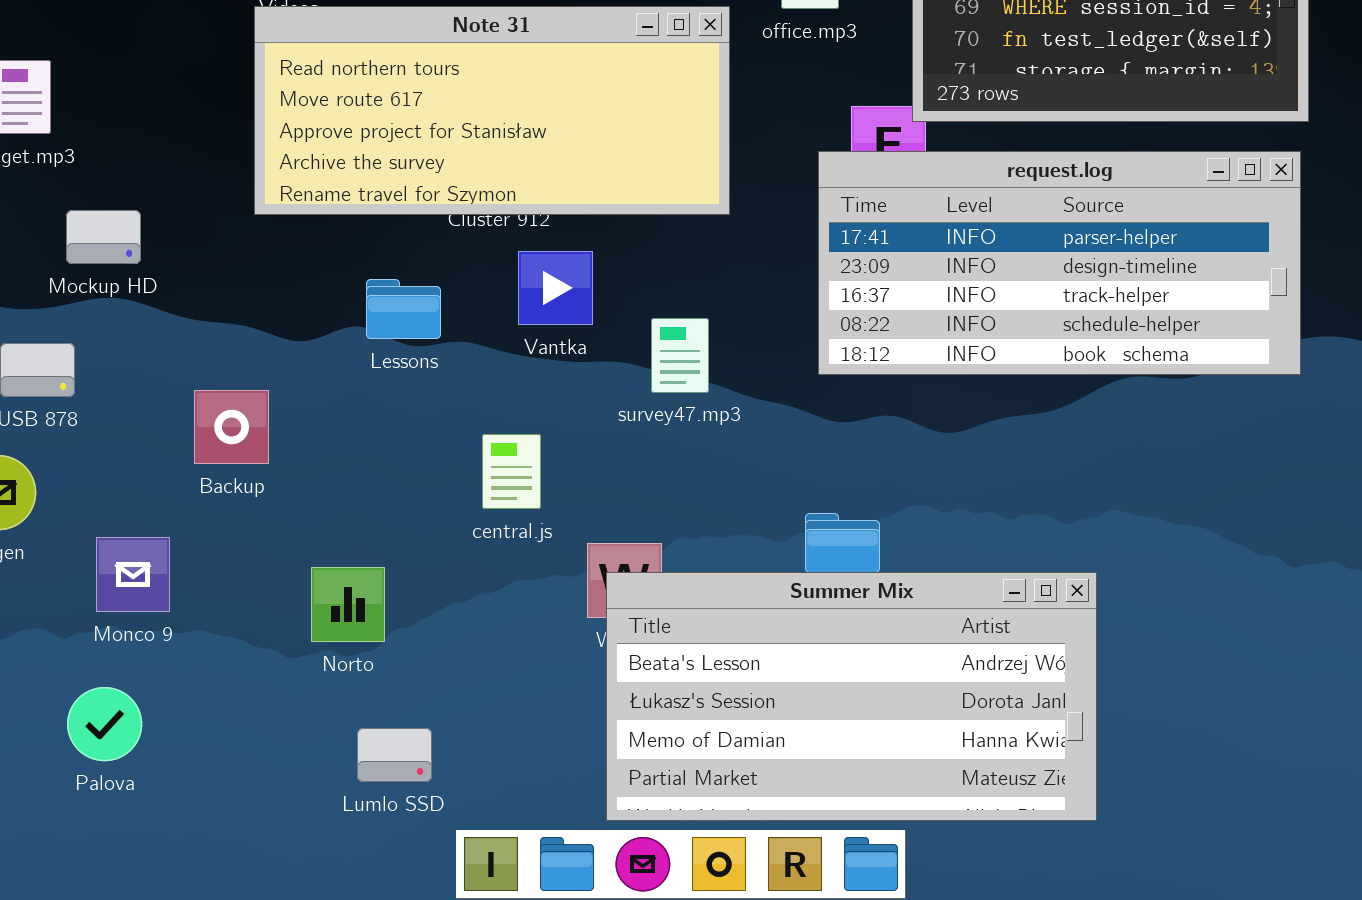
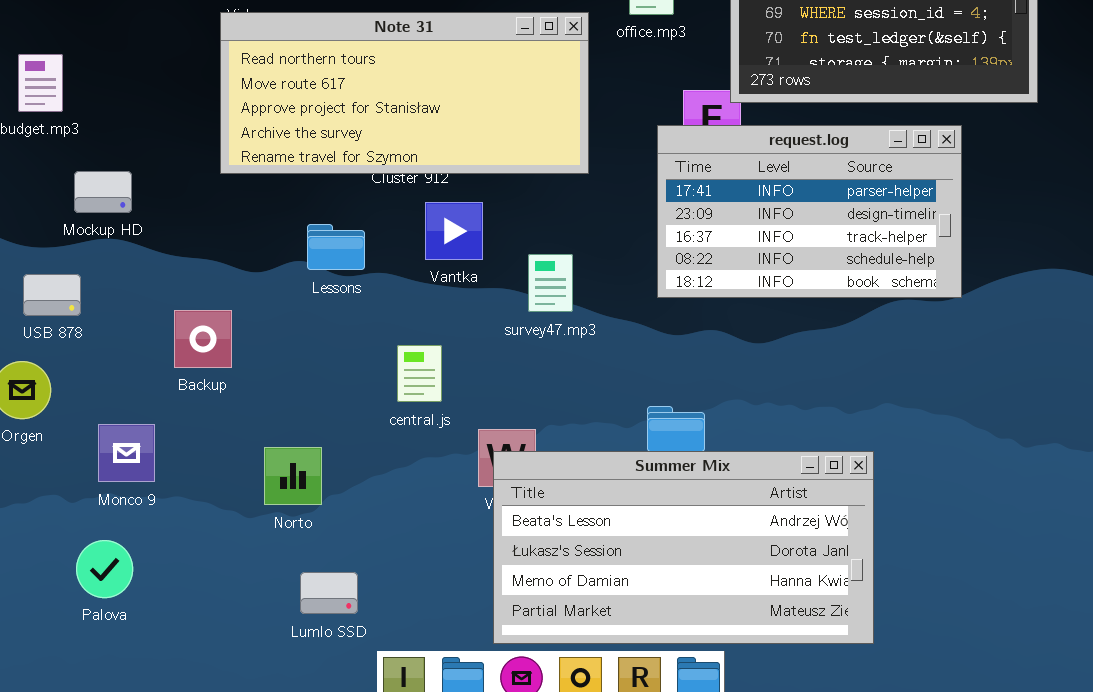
request.log: [818,151,1301,375] -> [657,125,962,298], resized

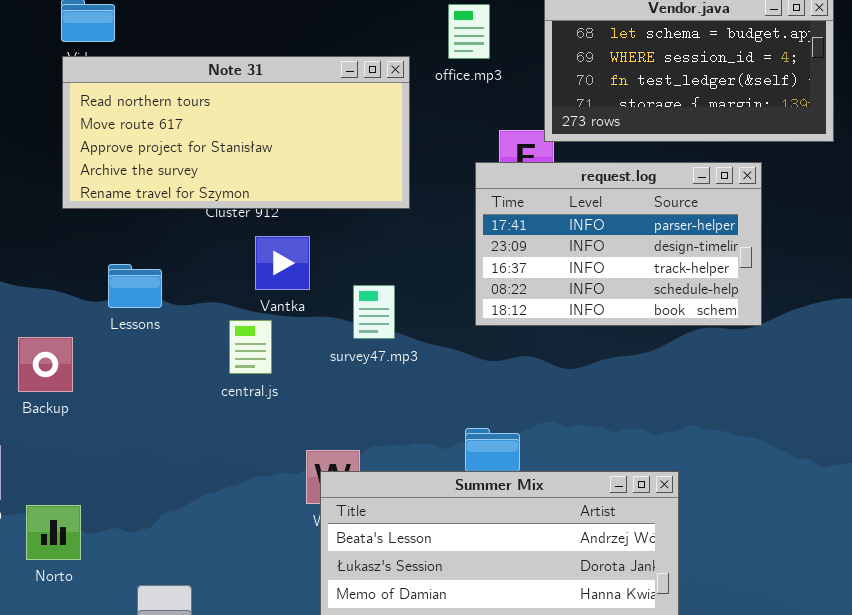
Lessons: [307,224,365,270] -> [108,264,162,308], moved
central.js: [397,345,442,402] -> [229,320,272,374], moved
Norto: [264,447,322,505] -> [26,505,81,560], moved

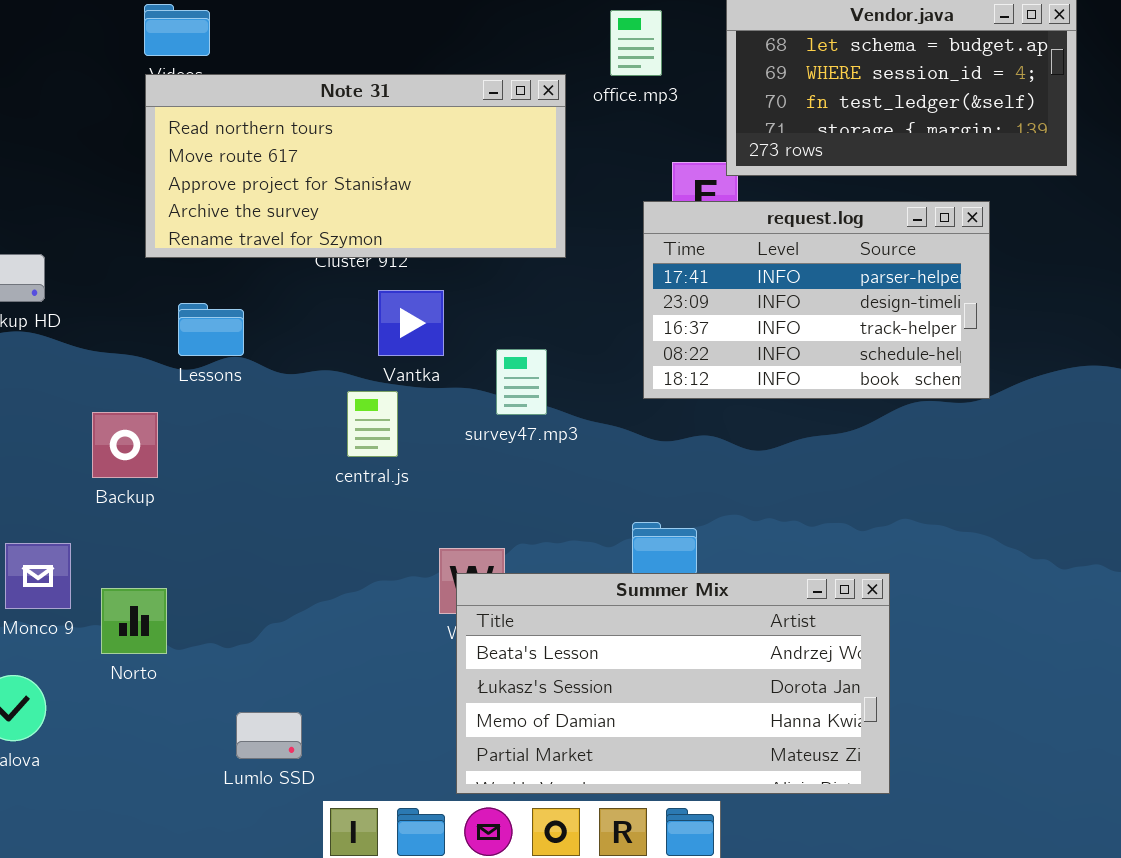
Lessons: [108,264,162,308] -> [178,303,244,356], moved
Norto: [26,505,81,560] -> [101,588,167,654], moved

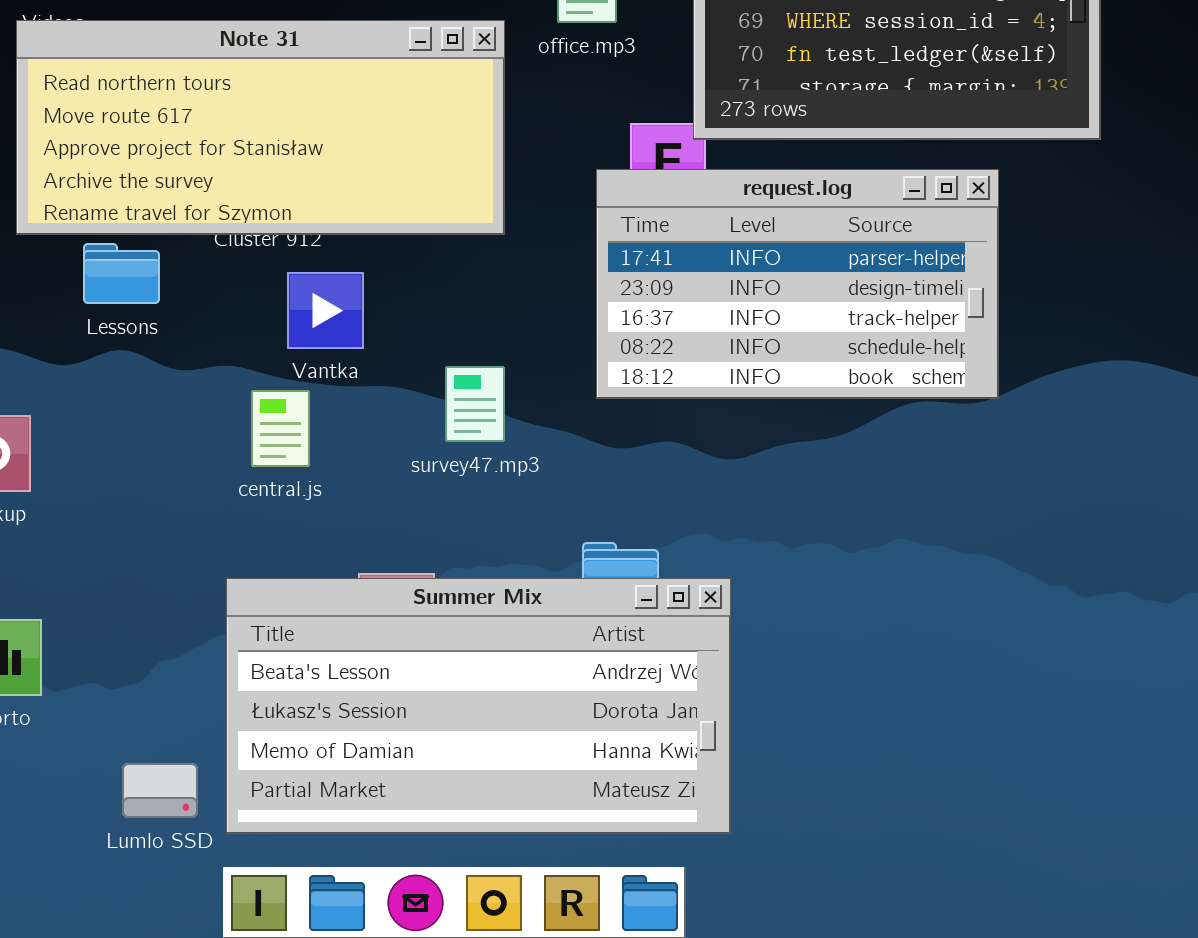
Lessons: [178,303,244,356] -> [83,243,160,304], moved
survey47.mp3: [496,349,547,415] -> [445,366,505,442], moved
Summer Mix: [456,573,890,794] -> [226,578,731,834], moved

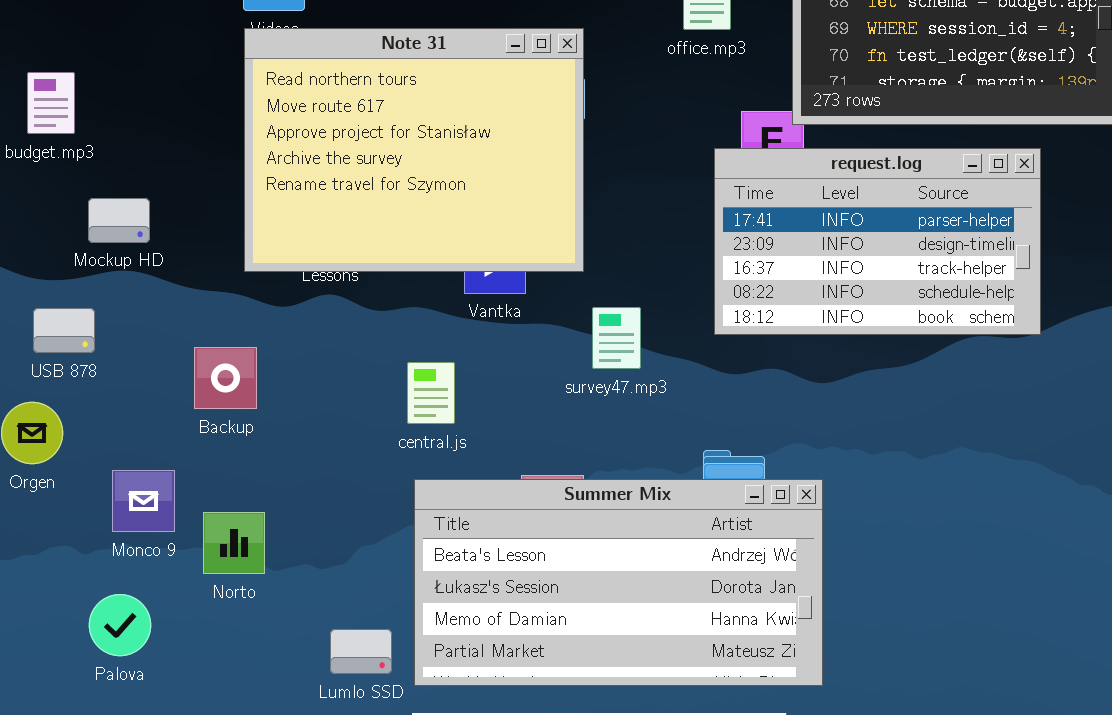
Note 31: [16,20,505,235] -> [244,28,584,272], resized
central.js: [251,390,310,467] -> [407,362,455,424], moved

